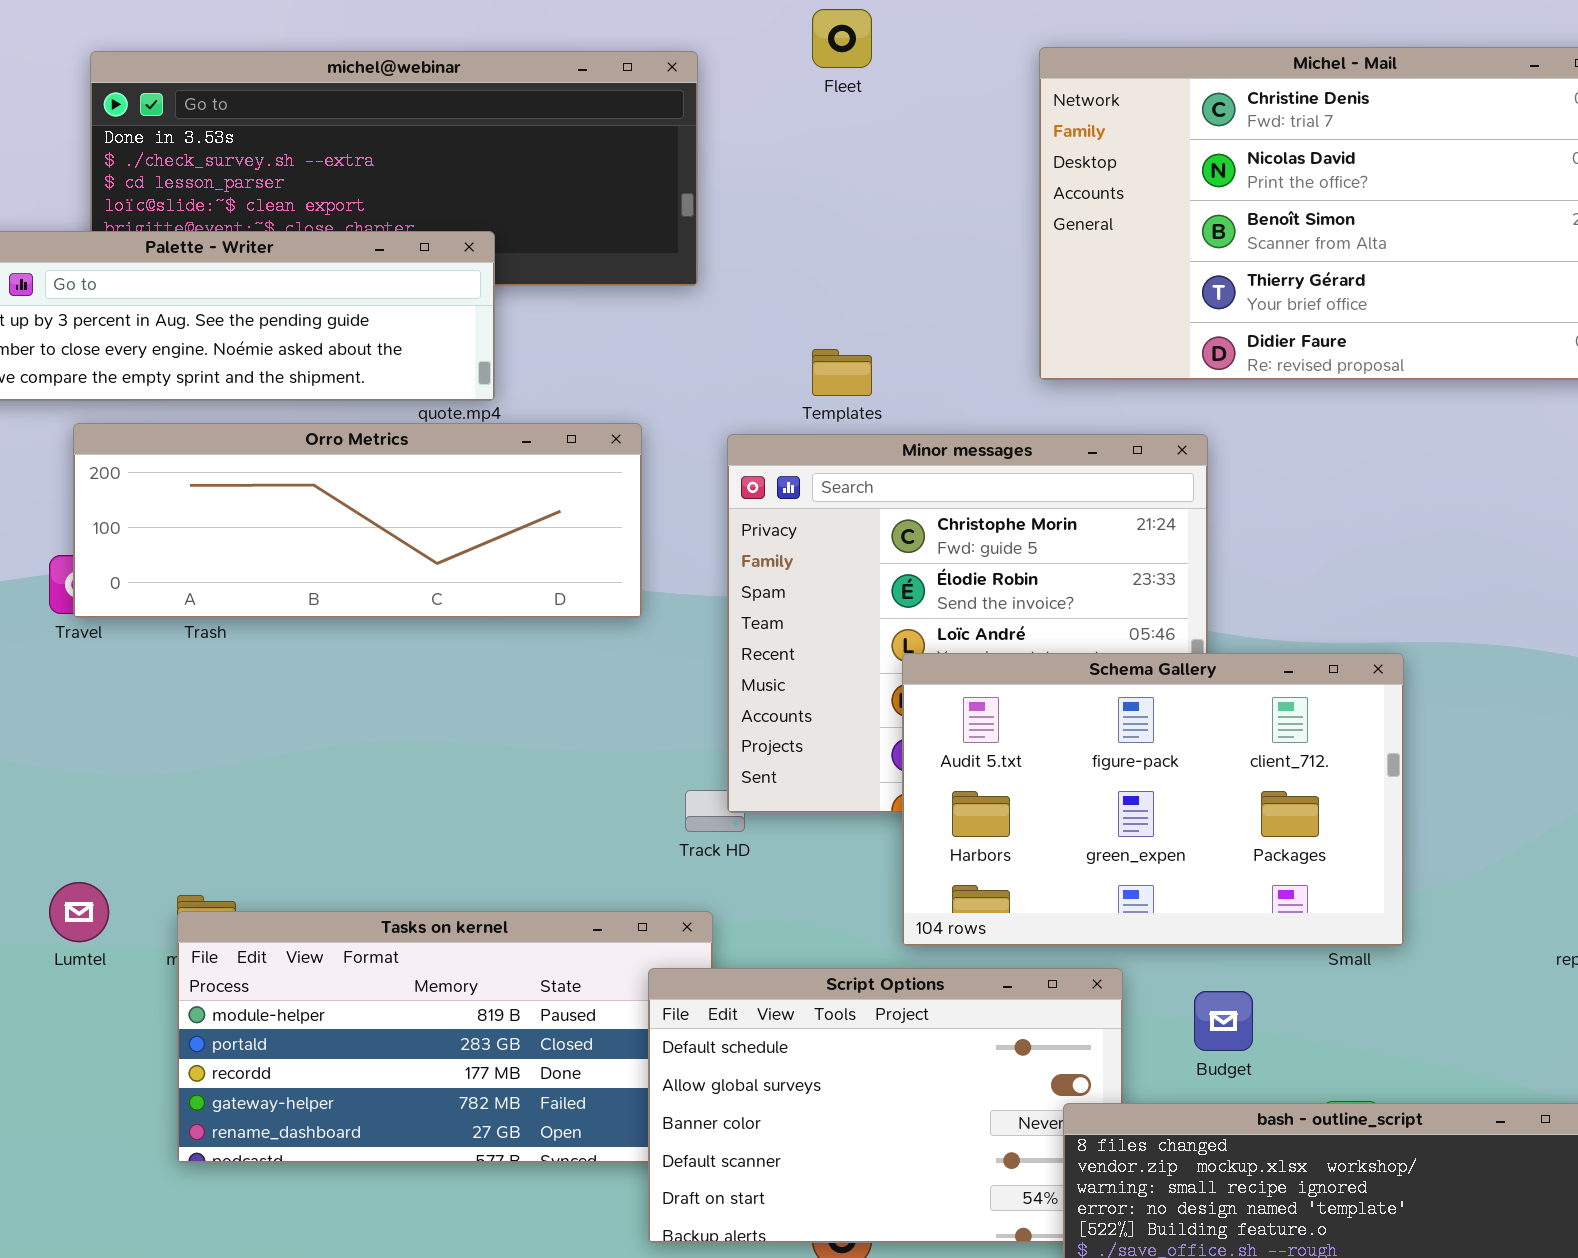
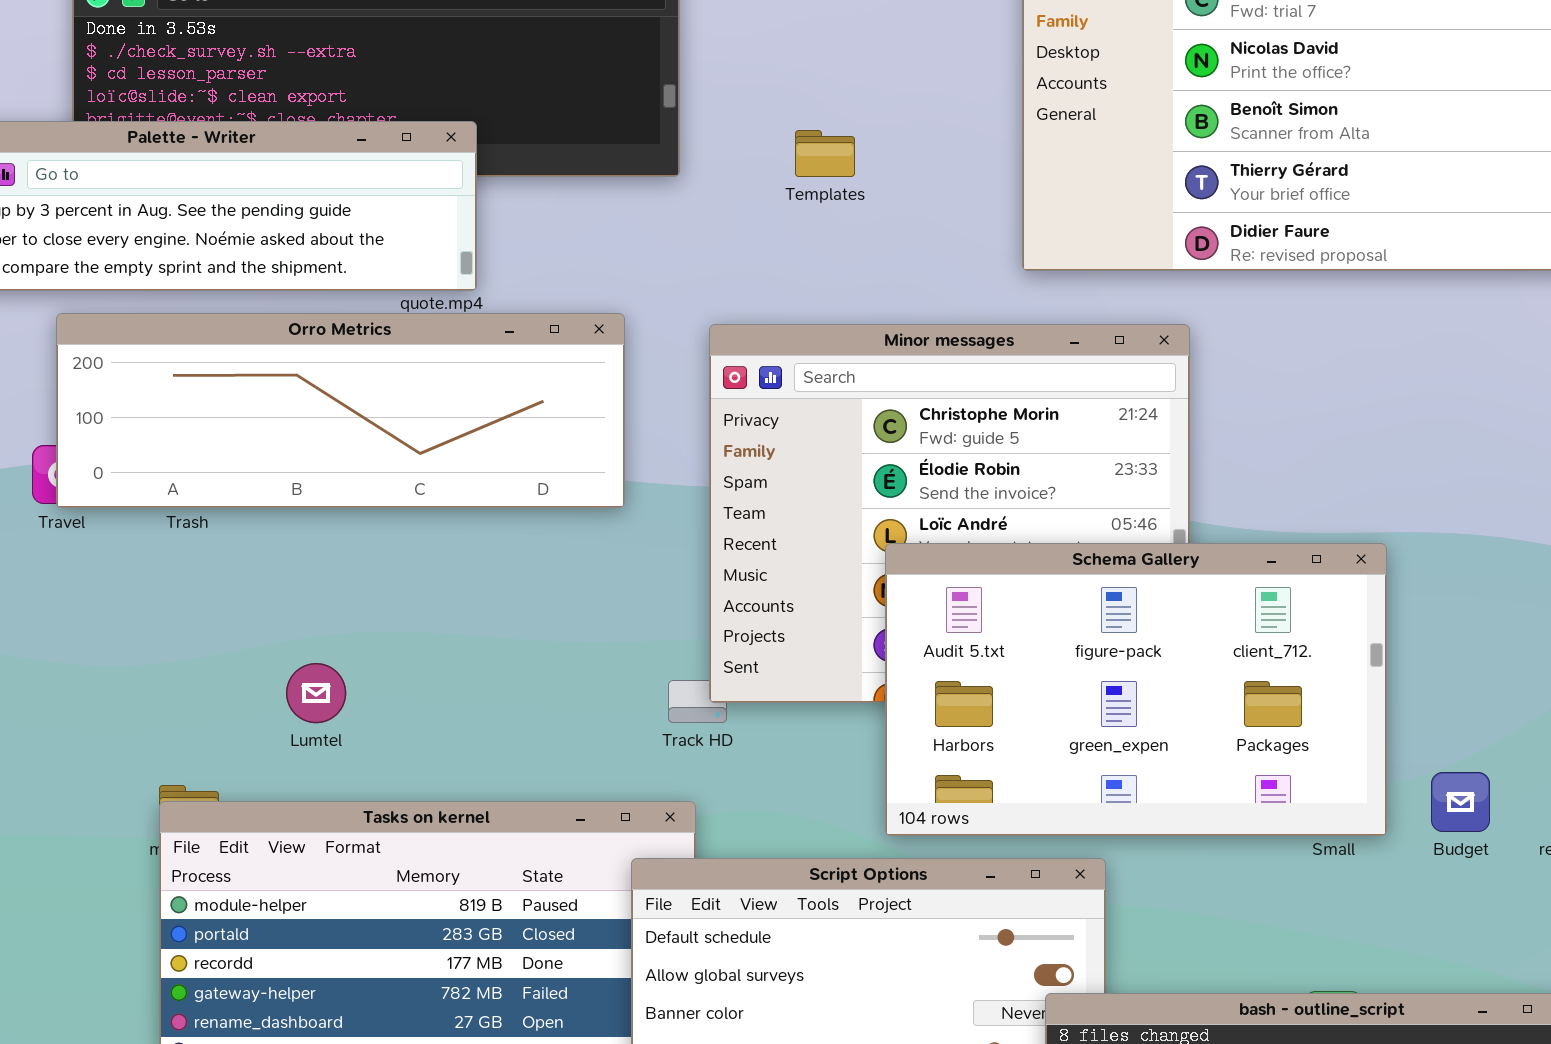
Templates: [812,349,872,396] -> [795,130,855,177], moved
Lumtel: [49,882,109,942] -> [286,663,346,723], moved
Budget: [1194,991,1253,1051] -> [1431,772,1490,832], moved

